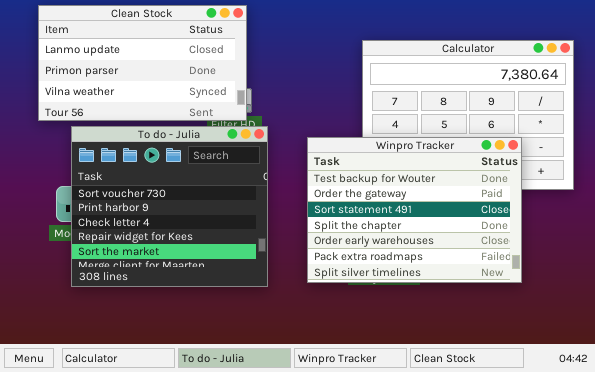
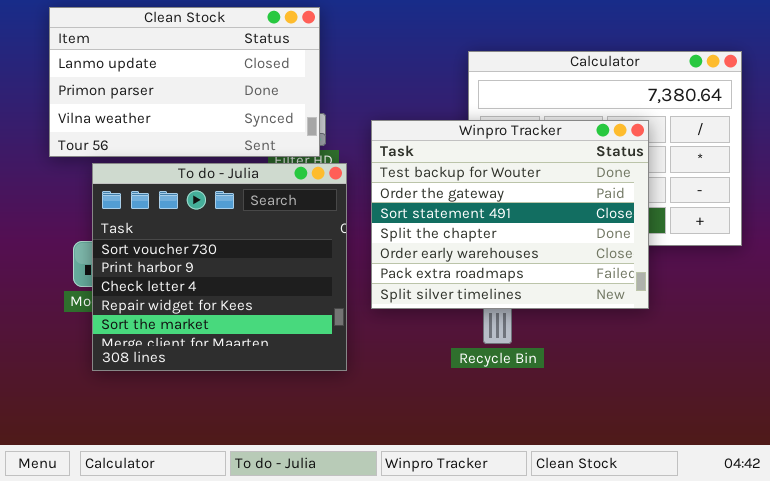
Winpro Tracker: [307,137,522,283] -> [371,120,649,309], moved

